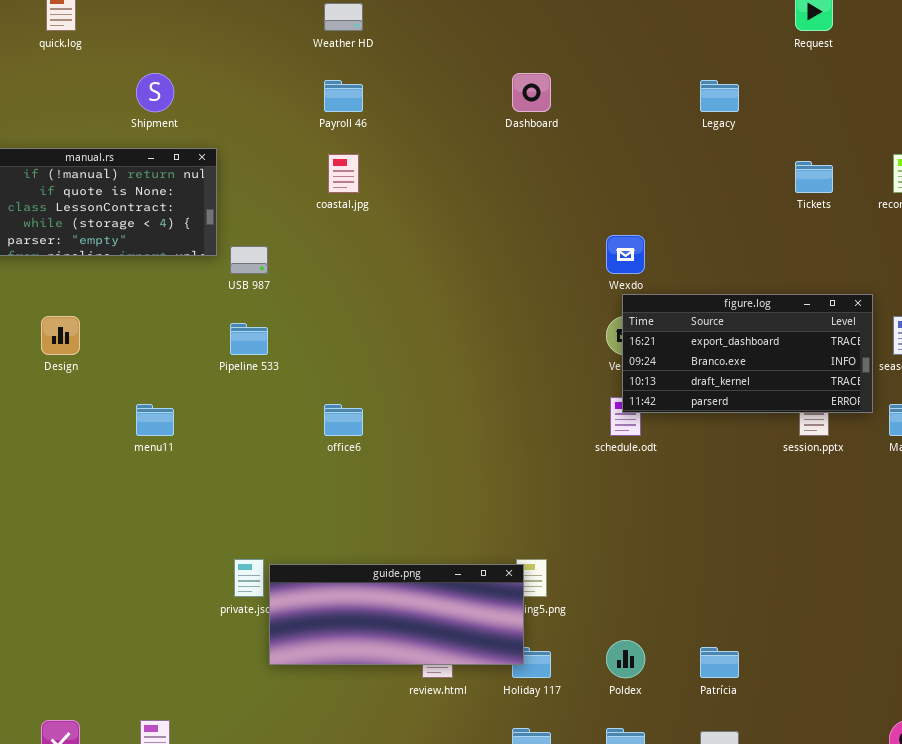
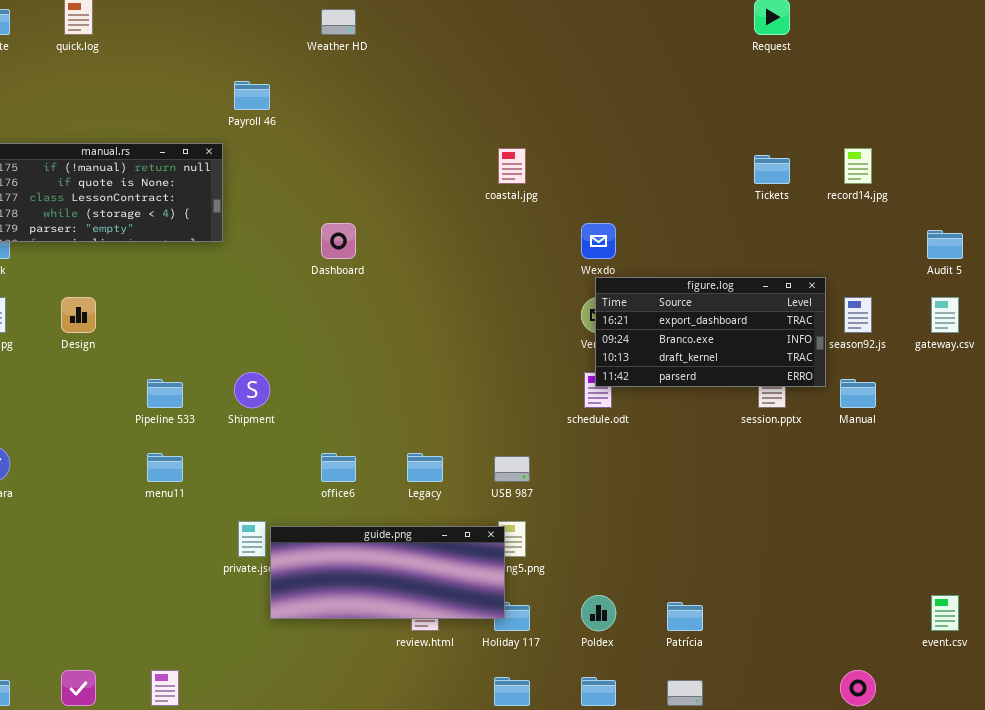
Shipment: [136,73,174,112] -> [234,372,270,408], moved
Dashboard: [512,73,551,112] -> [321,223,356,259], moved
Payroll 46: [324,80,363,112] -> [234,81,270,110], moved
Legacy: [700,80,739,112] -> [407,453,443,482], moved
coastal.jpg: [328,154,359,193] -> [498,148,526,184], moved
USB 987: [230,246,268,274] -> [494,456,530,482], moved
Pipeline 533: [230,323,268,355] -> [147,379,183,408], moved
menu11: [136,404,174,436] -> [147,453,183,482], moved
office6: [324,404,363,436] -> [321,453,356,482], moved

